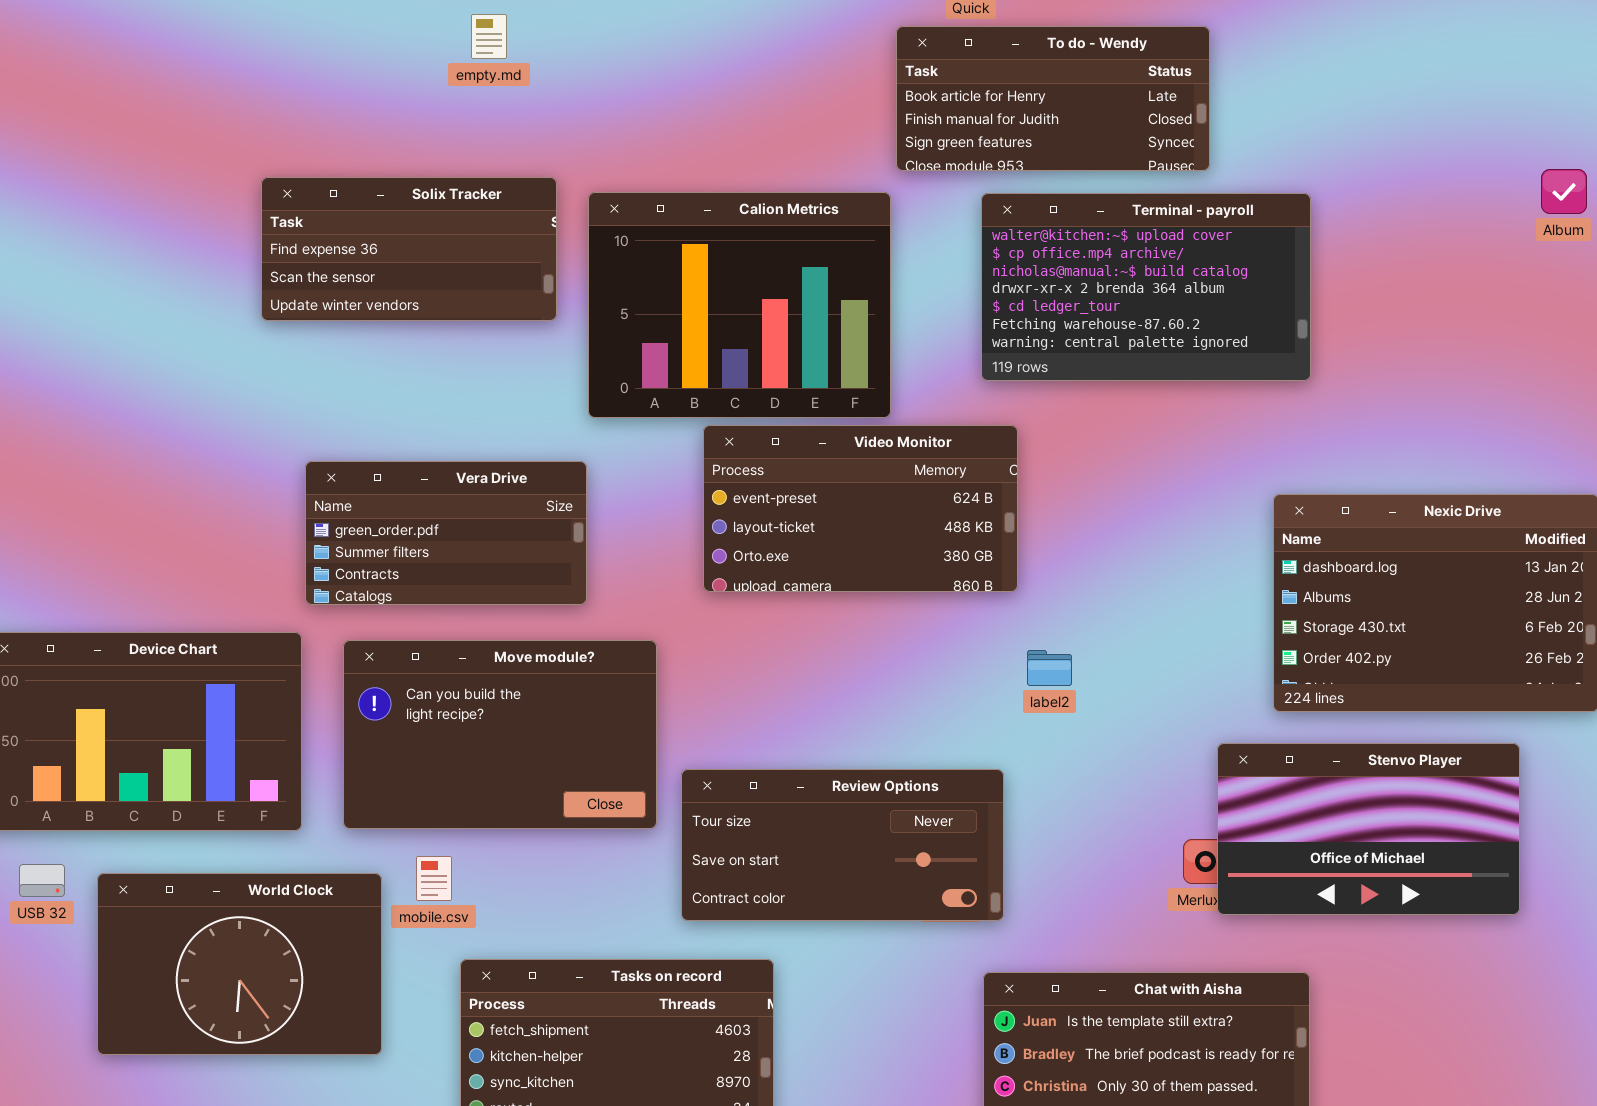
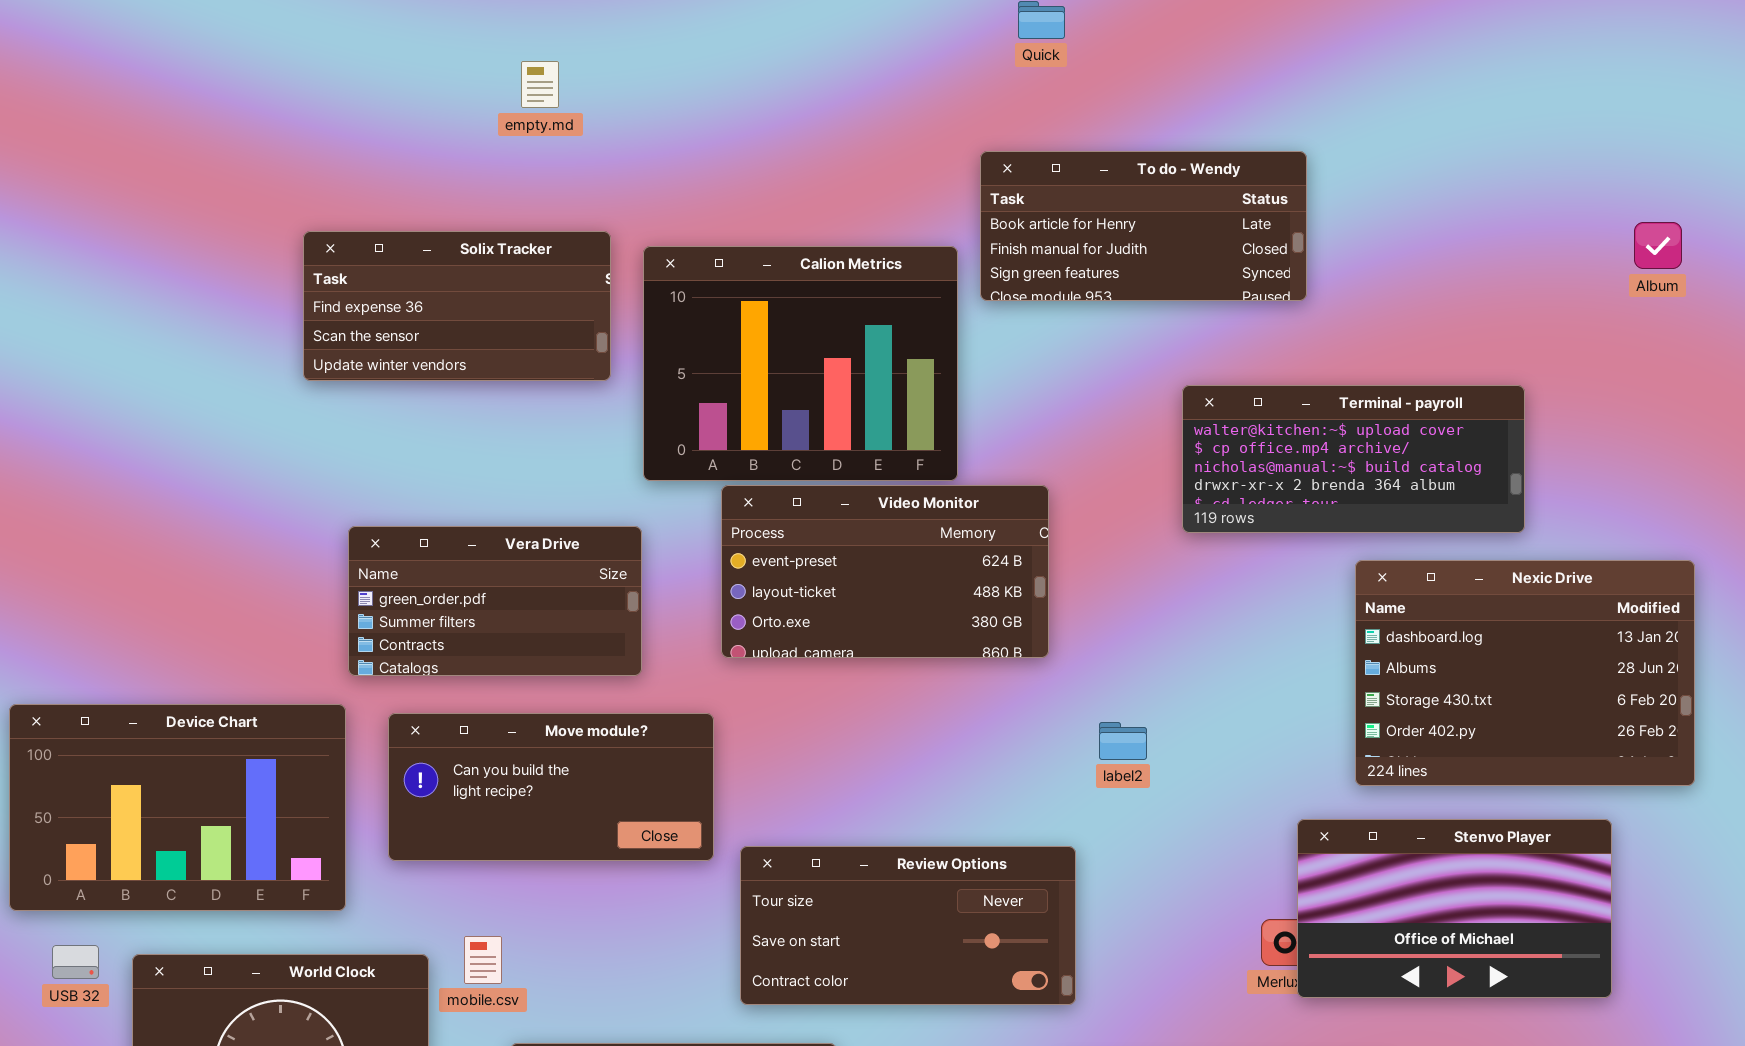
To do - Wendy: [896,26,1210,171] -> [980,151,1307,301], moved
Terminal - payroll: [981,193,1311,381] -> [1182,385,1525,533], moved, resized
Video Monitor: [703,425,1018,592] -> [721,485,1049,658], moved
Move module?: [343,640,657,829] -> [388,713,714,861], resized

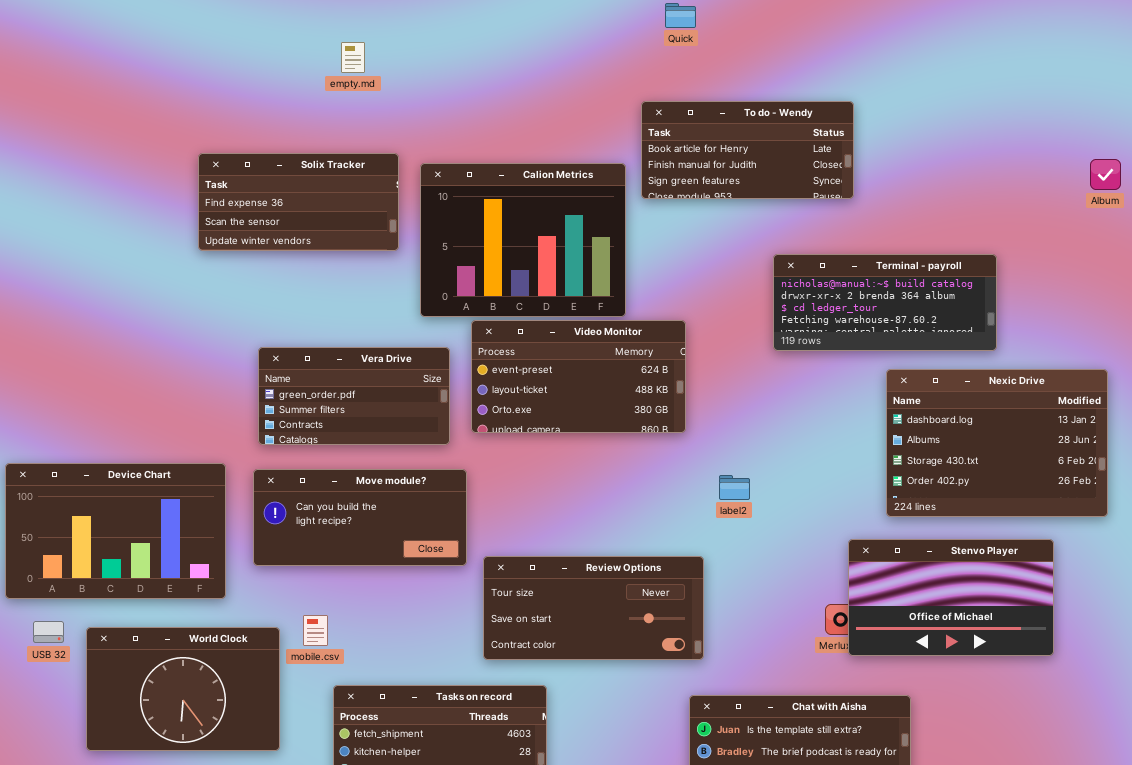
Album: [1634,222,1682,269] -> [1090,159,1121,190], moved
Terminal - payroll: [1182,385,1525,533] -> [773,254,997,351], scrolled down 2 rows
Vera Drive: [348,526,642,676] -> [258,347,450,445], moved

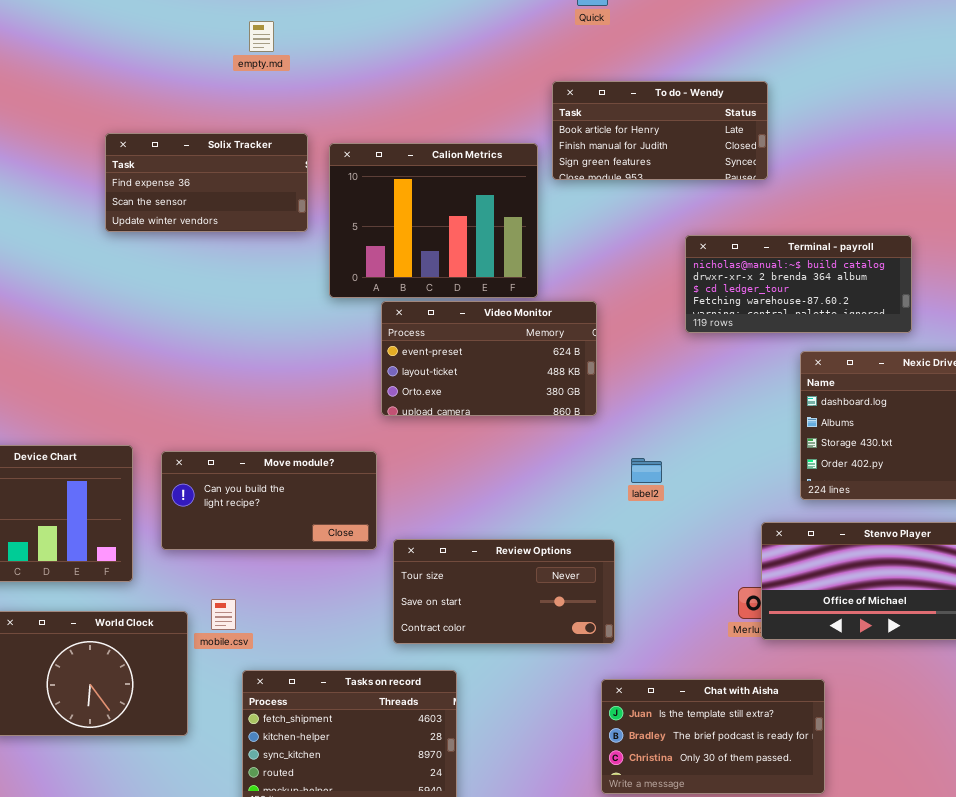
Vera Drive: [258,347,450,445] -> none, closed

